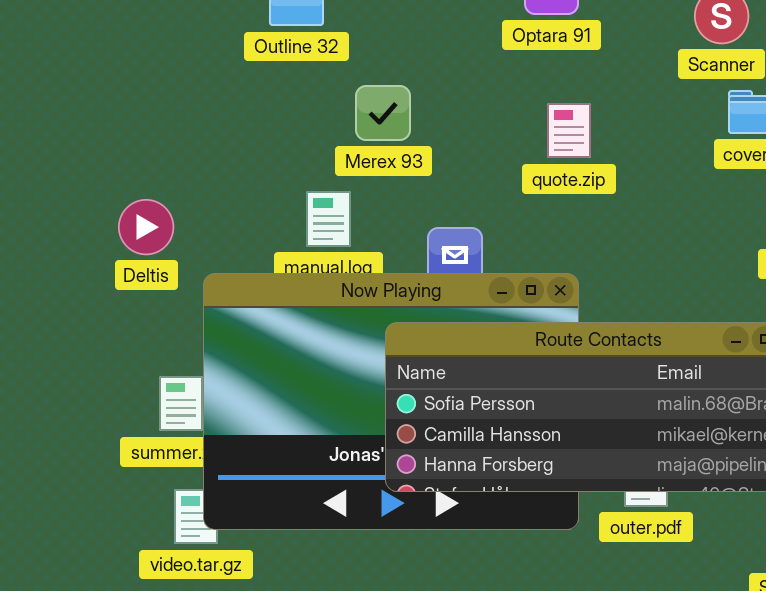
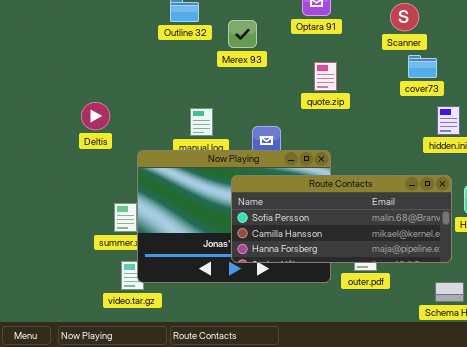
Merex 93: [355,85,411,141] -> [228,20,257,48], moved
Deltis: [118,199,174,255] -> [81,102,110,130], moved

